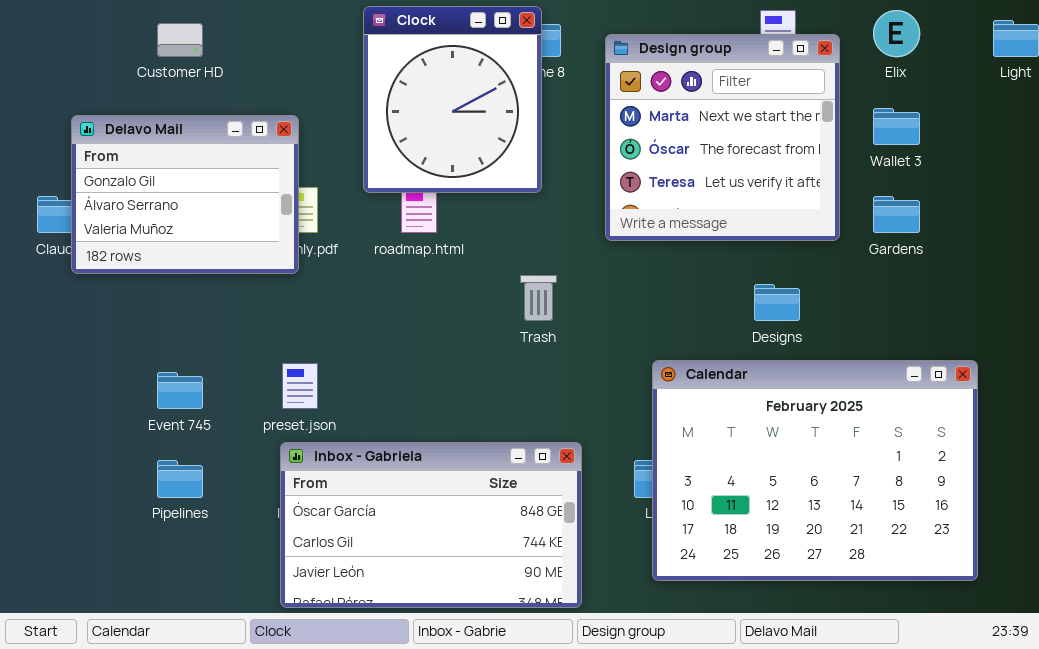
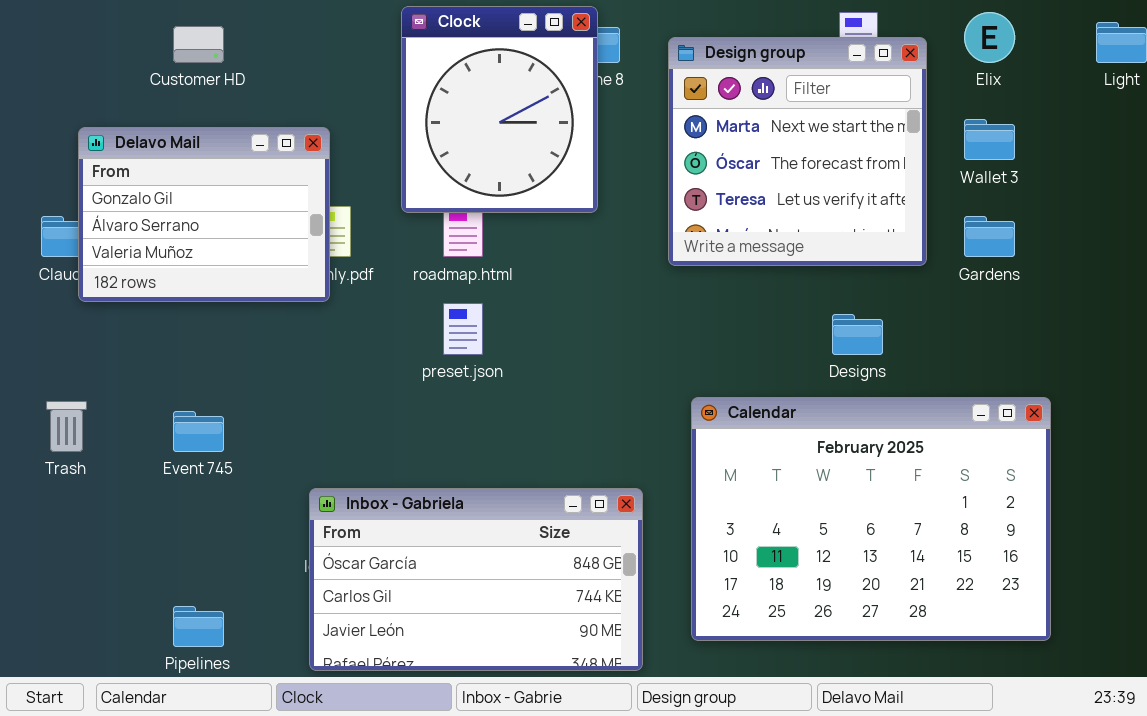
Trash: [520,275,557,321] -> [46,401,87,452], moved
Calendar: [652,360,978,581] -> [691,397,1051,641], moved
preset.json: [282,363,318,409] -> [443,303,483,355], moved
Pipelines: [157,460,203,498] -> [173,606,224,647], moved

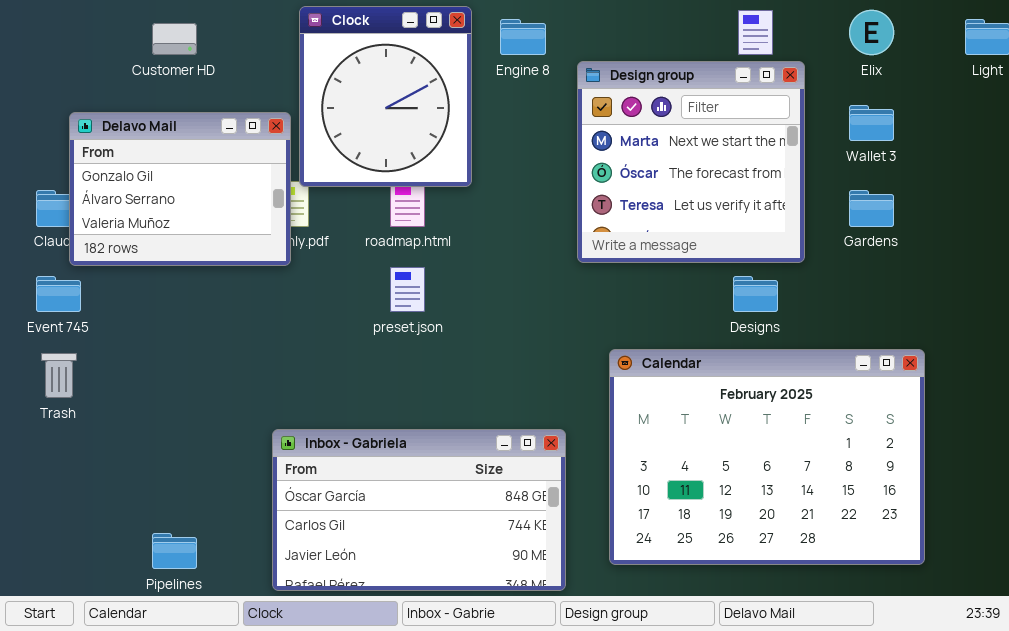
Clock: [401,6,598,213] -> [299,6,472,187], moved
Design group: [668,37,927,266] -> [577,61,805,263], moved
Event 745: [173,411,224,452] -> [36,276,81,312], moved

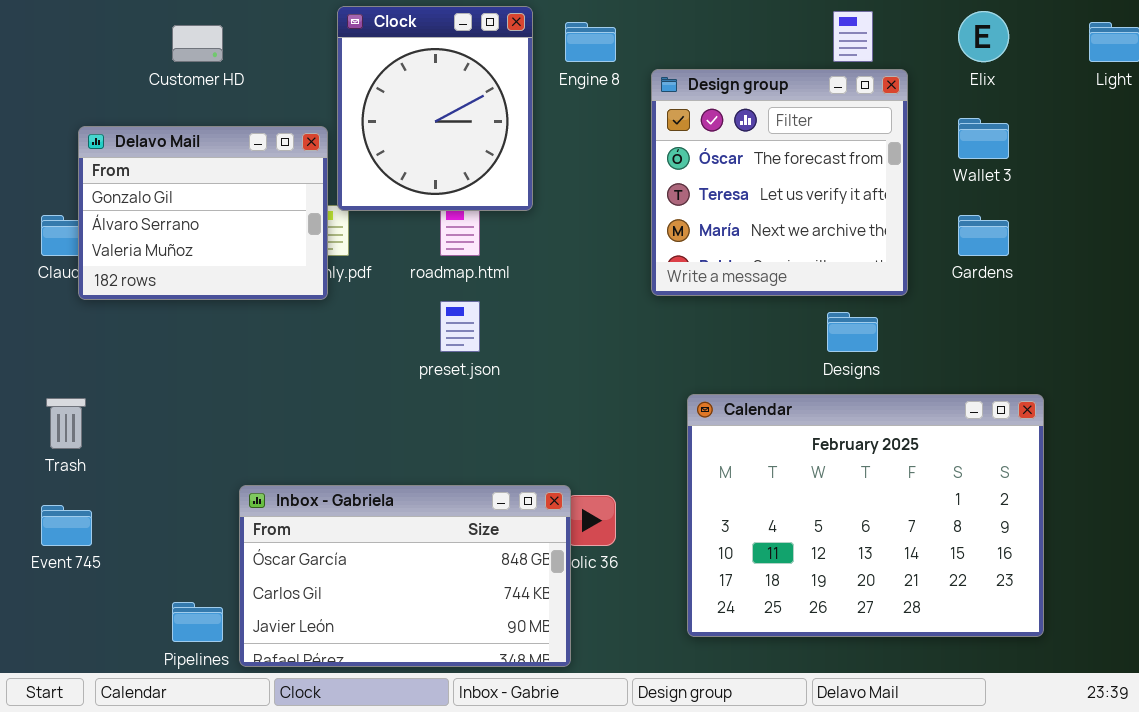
Design group: [577,61,805,263] -> [651,69,908,296], scrolled down 1 row
Event 745: [36,276,81,312] -> [41,505,92,546], moved
Inbox - Gabriela: [272,429,566,591] -> [239,485,571,667], moved

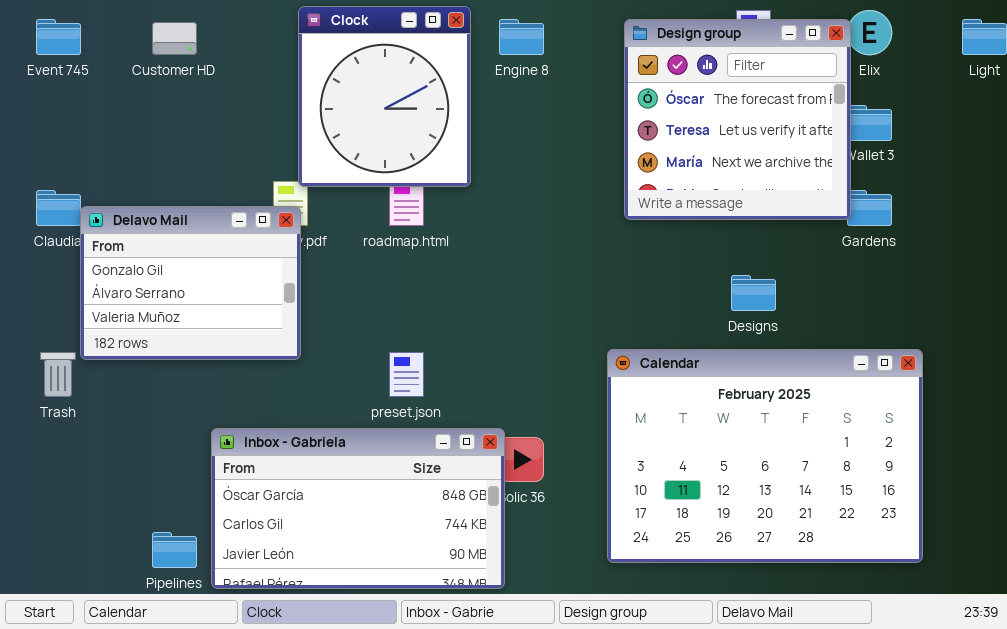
Design group: [651,69,908,296] -> [624,19,851,220], moved
Delavo Mail: [78,126,328,300] -> [80,206,301,360], moved
preset.json: [440,301,480,352] -> [389,352,424,397], moved
Event 745: [41,505,92,546] -> [36,19,81,55], moved

